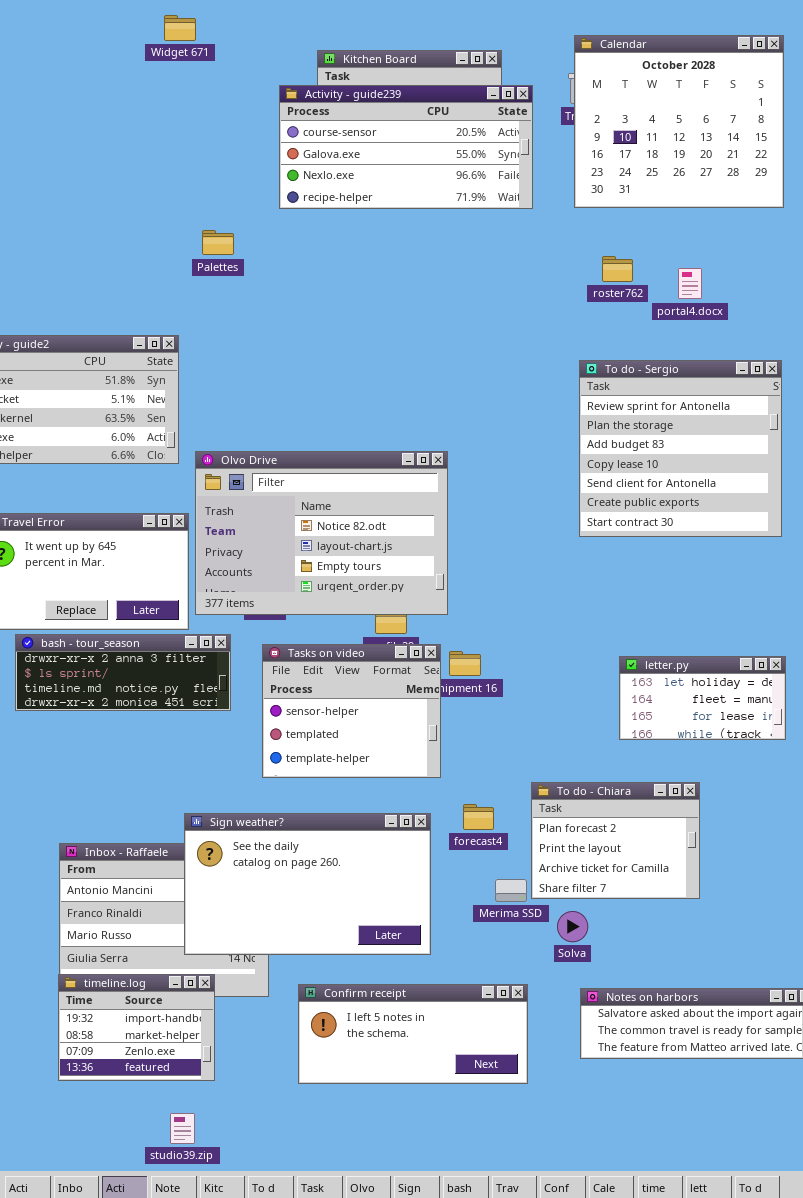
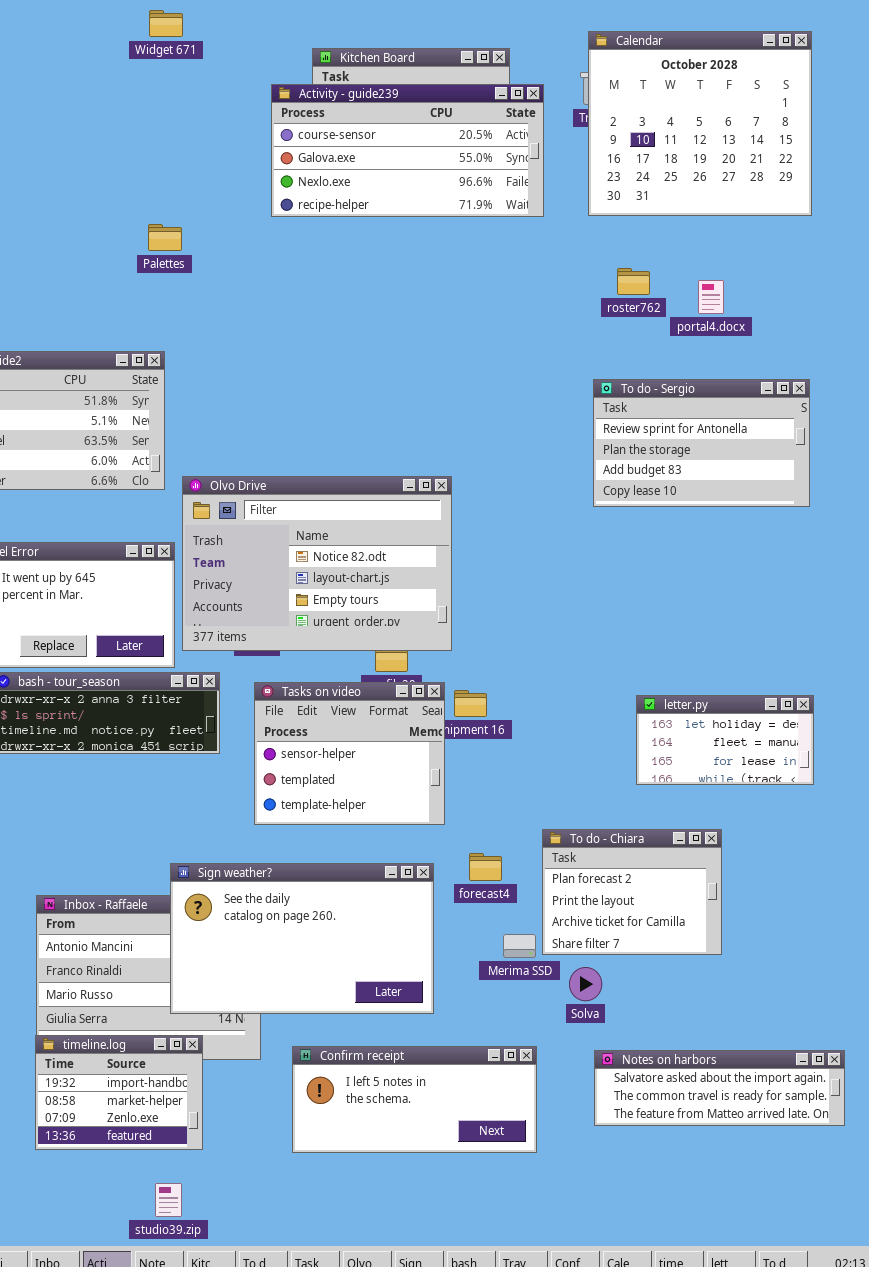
Palettes: [202,230,234,255] -> [148,224,182,251], moved
To do - Sergio: [579,360,782,537] -> [593,379,810,507], resized

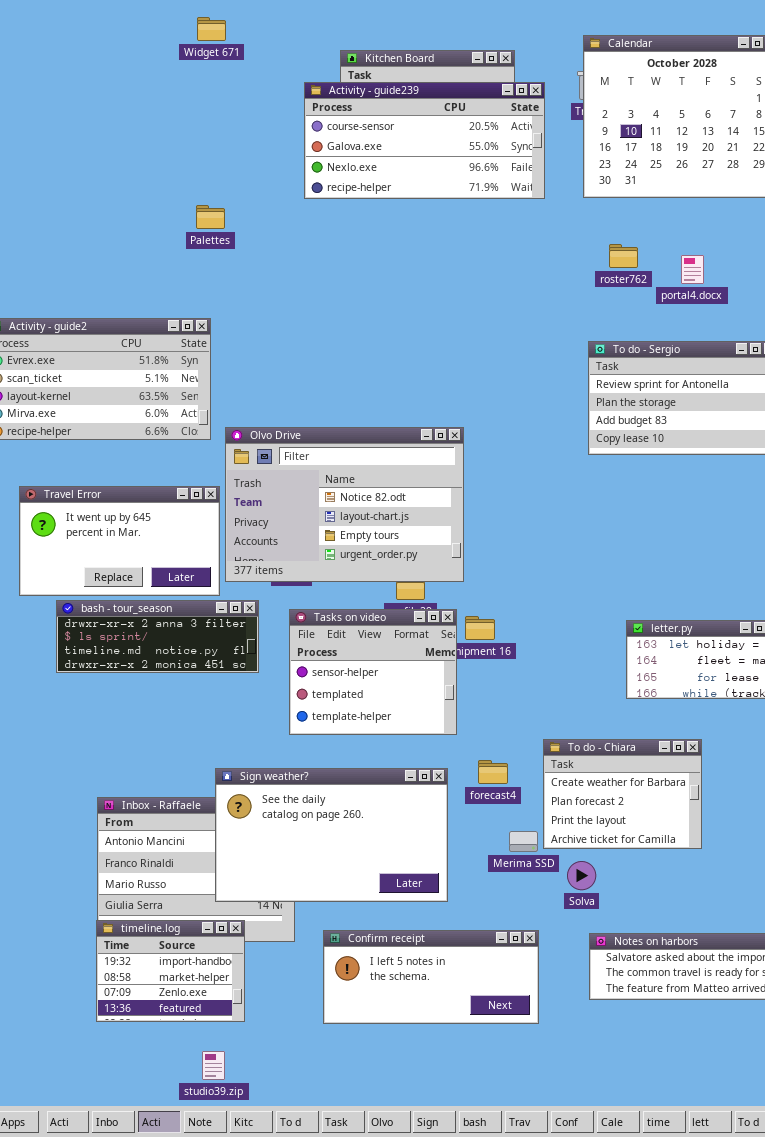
To do - Chiara: [542,829,722,955] -> [543,739,702,849], scrolled up 1 row

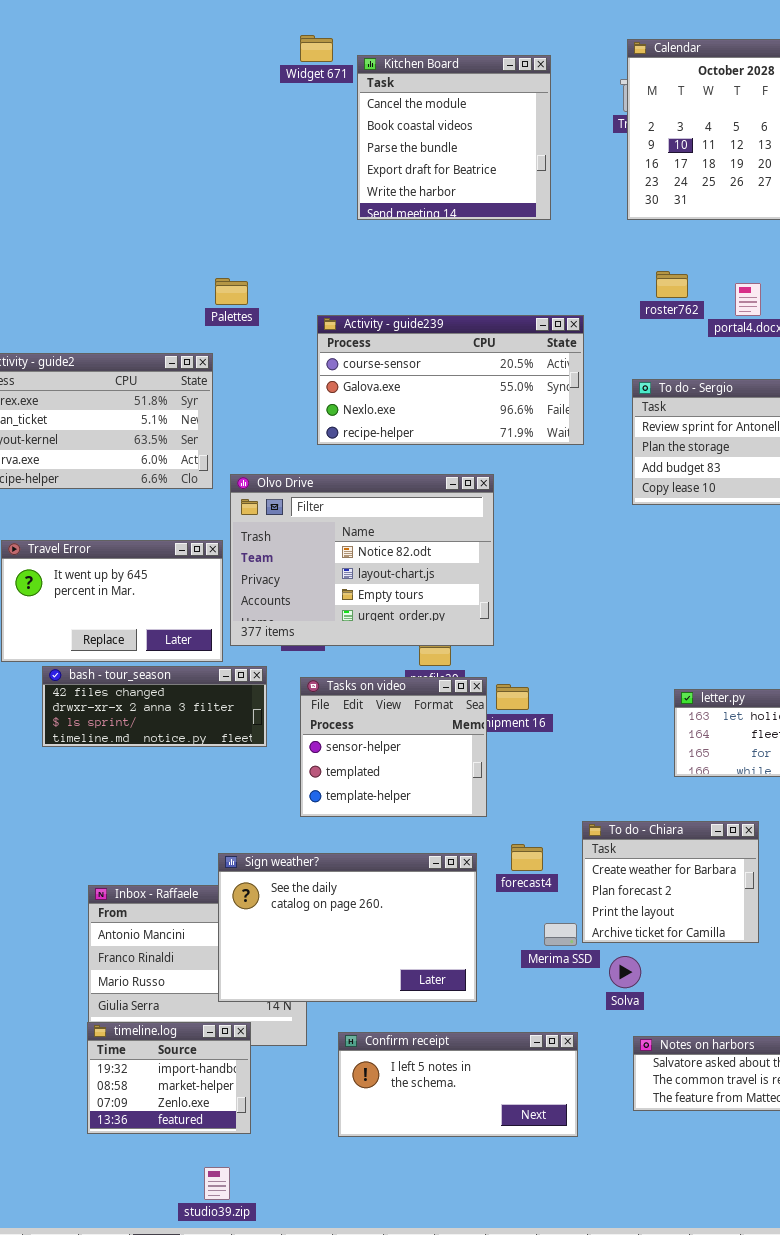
Widget 671: [197,17,226,41] -> [300,35,333,62], moved
Activity - guide239: [304,82,545,199] -> [317,315,584,445], moved
Palettes: [196,205,225,229] -> [215,278,248,305], moved
bash - tour_season: [56,600,259,673] -> [42,666,267,747], scrolled up 1 row

